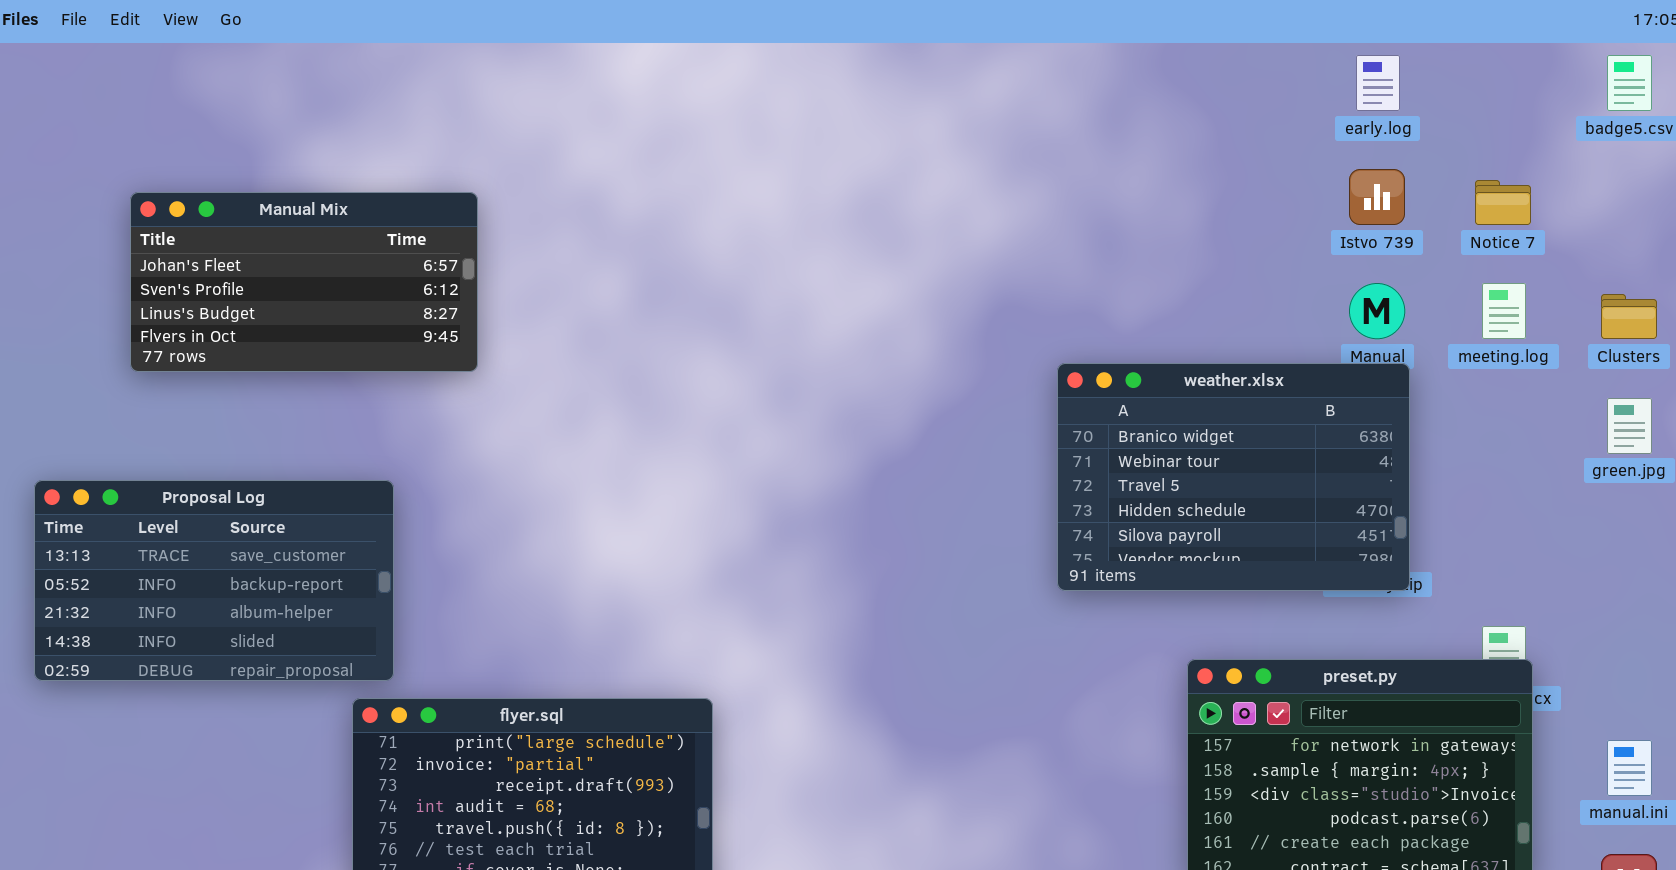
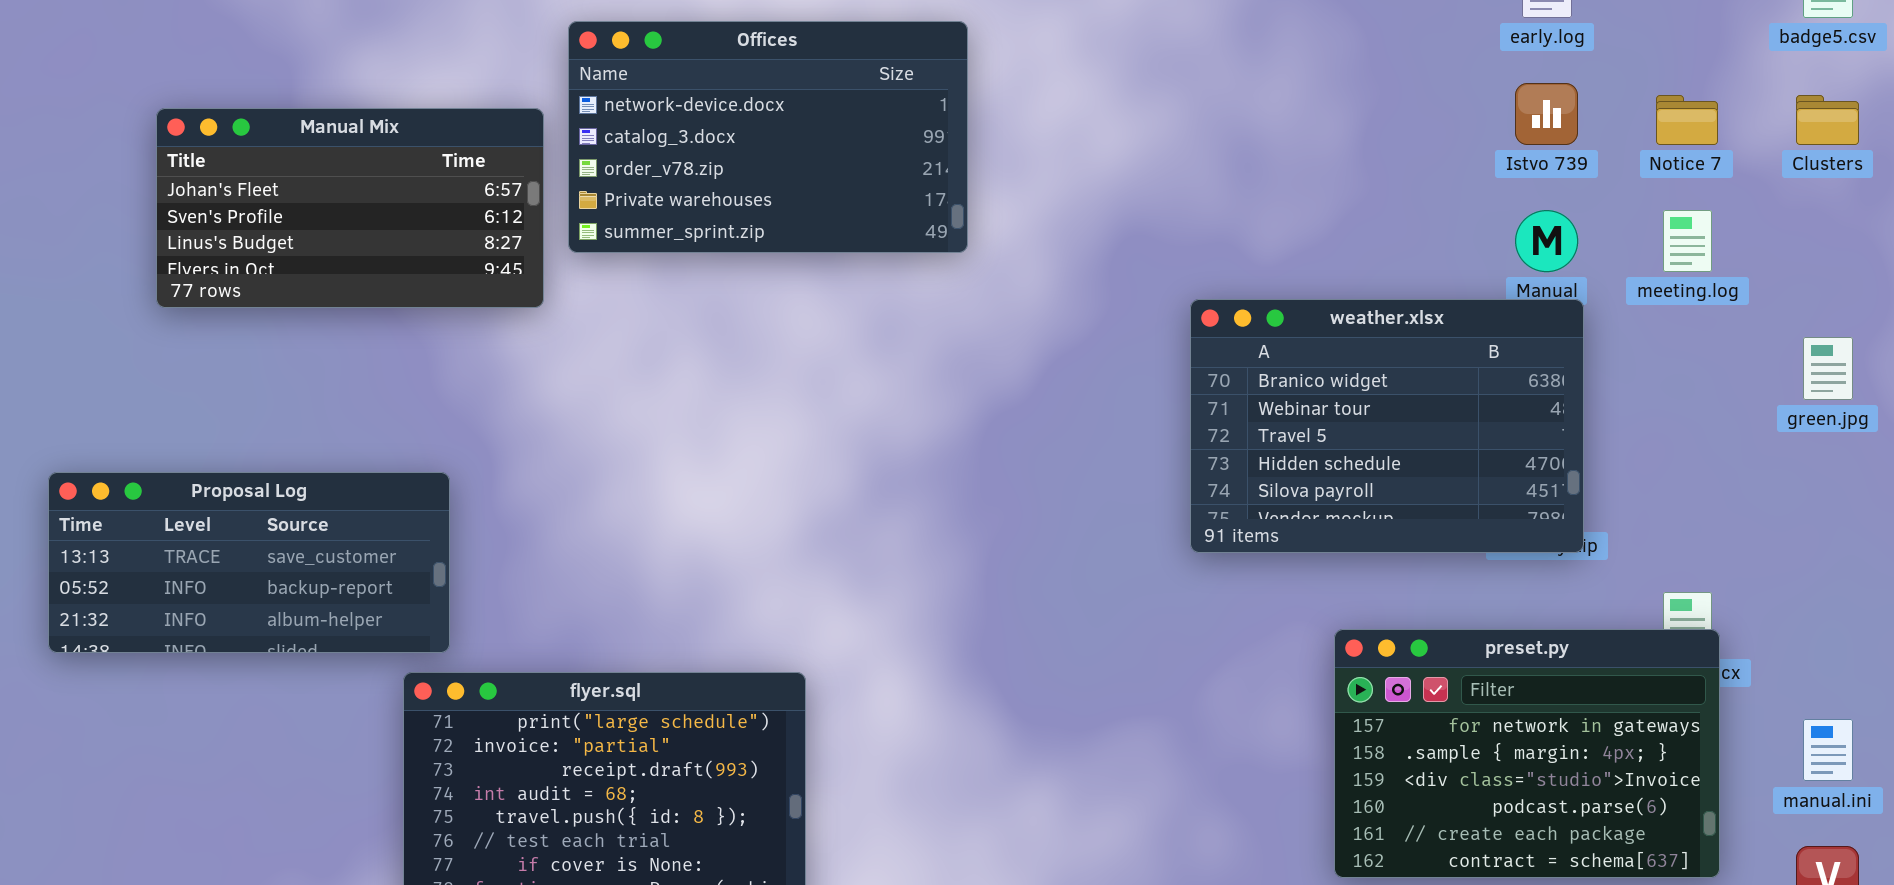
Offices: none -> [568,21,968,253], opened
Clusters: [1601,294,1657,339] -> [1796,95,1859,145], moved
Proposal Log: [34,480,394,681] -> [48,472,450,653], resized

